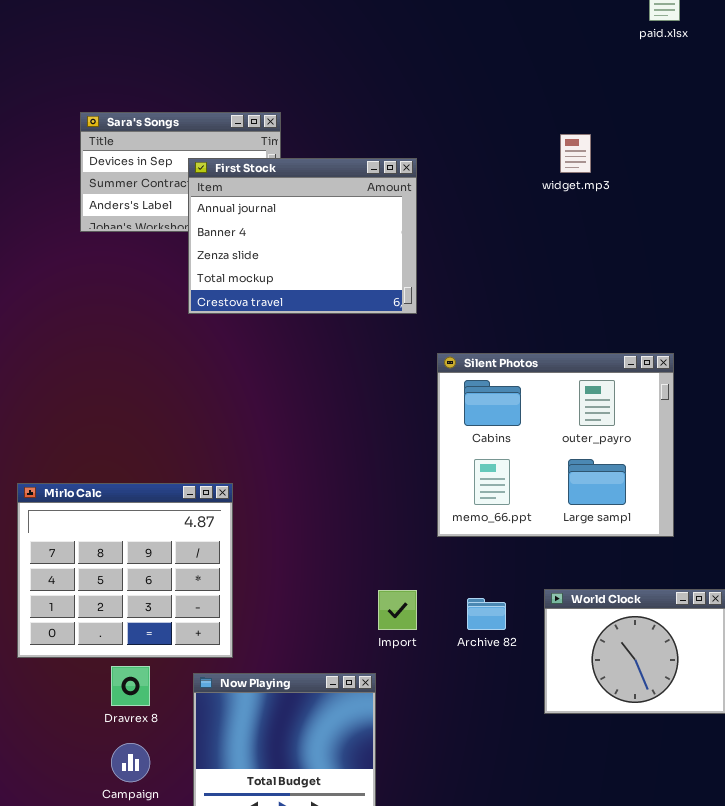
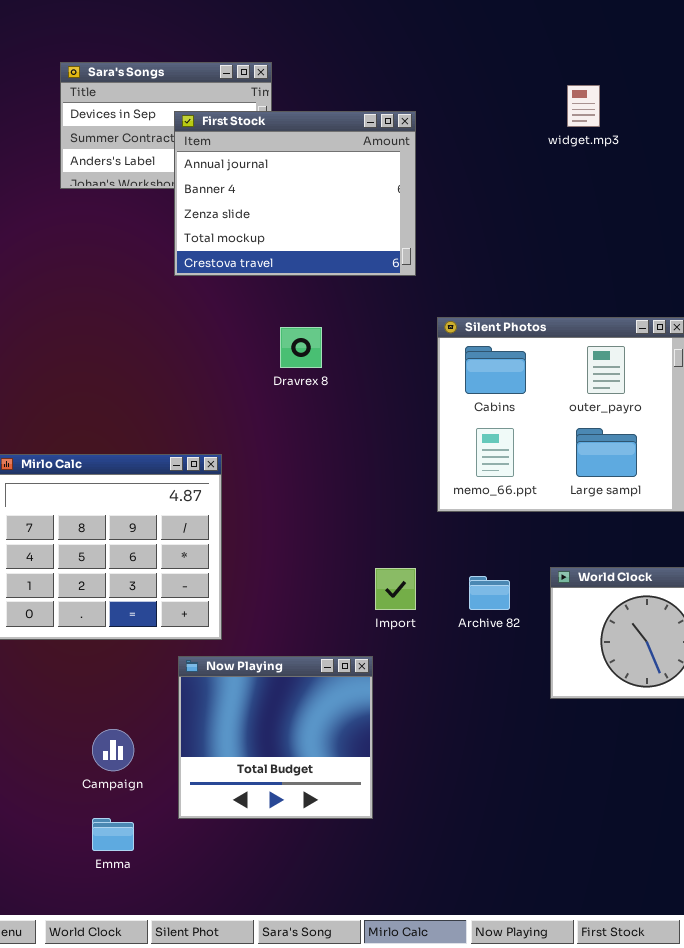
Dravrex 8: [111,666,150,706] -> [280,327,322,368], moved

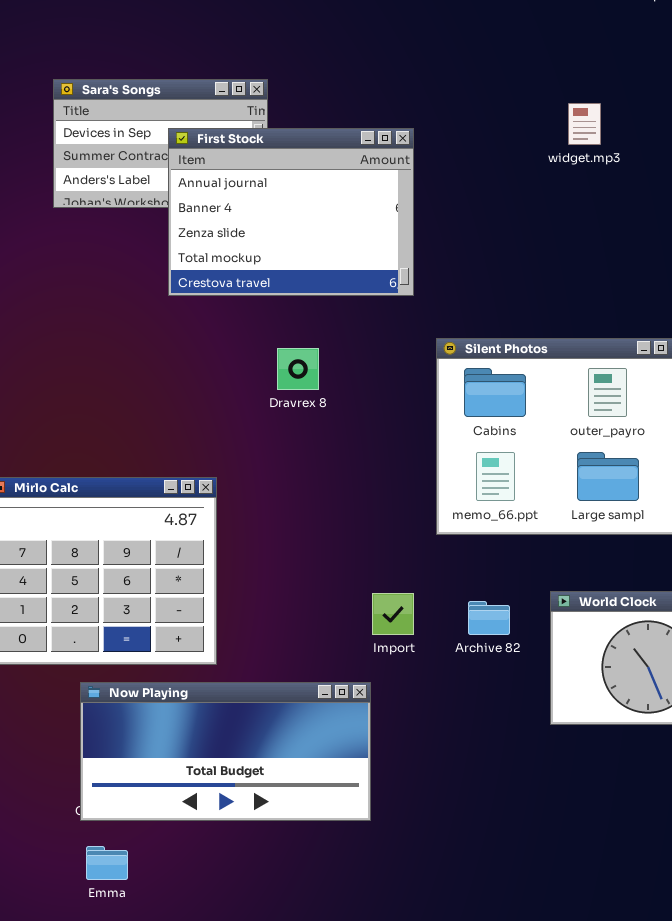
Now Playing: [178,656,373,819] -> [80,682,371,821], resized

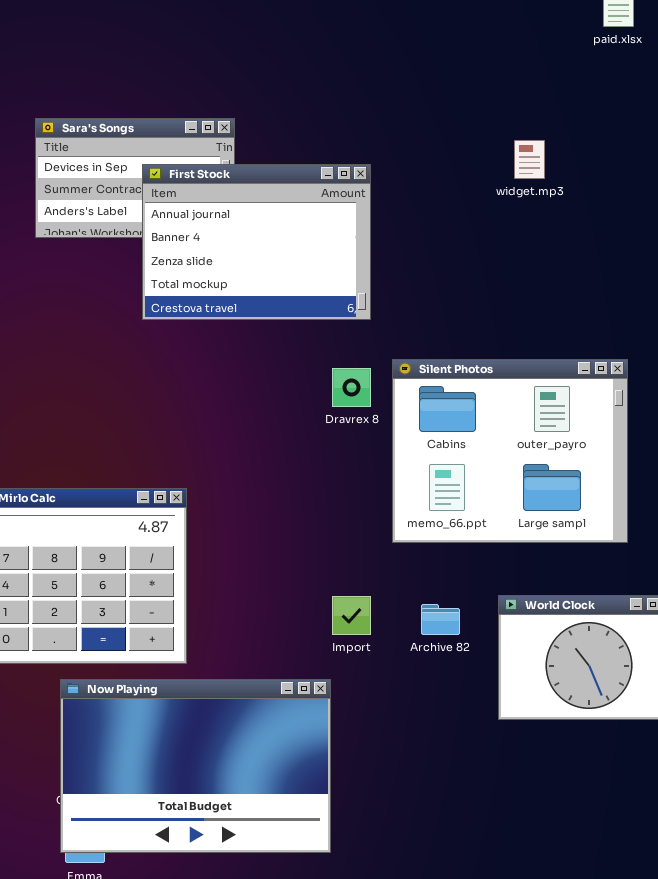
Dravrex 8: [277,348,319,390] -> [332,368,371,407], moved
Now Playing: [80,682,371,821] -> [60,679,331,853], resized

